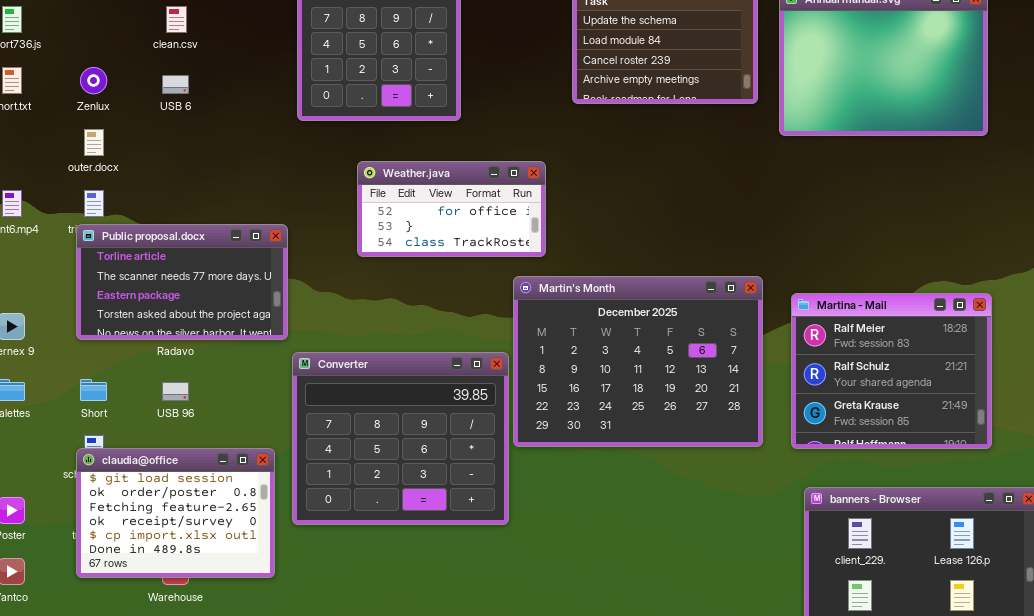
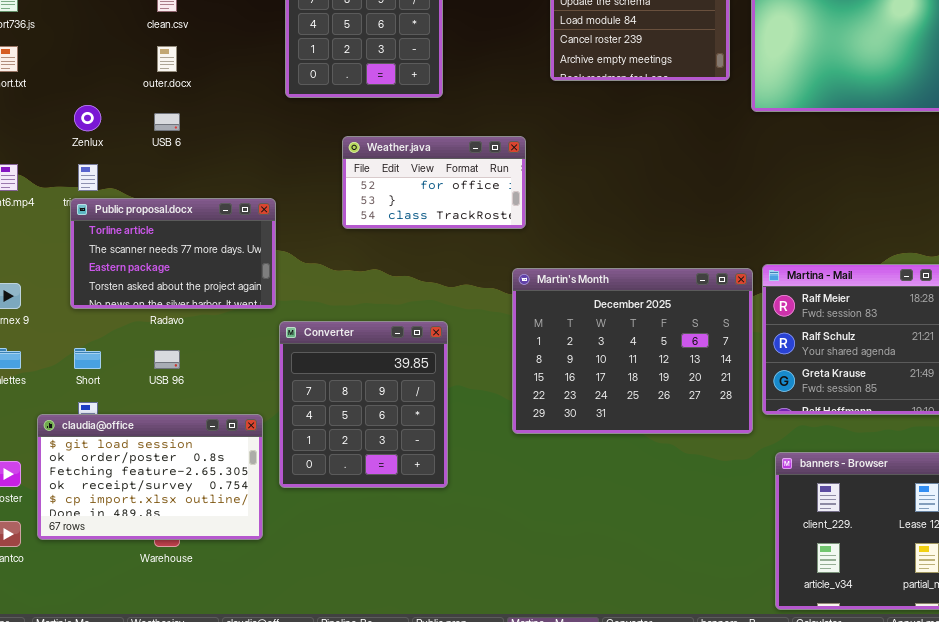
Zenlux: [80,67,107,94] -> [74,105,101,131], moved
USB 6: [162,75,189,94] -> [154,113,180,131], moved
outer.docx: [84,129,104,156] -> [157,46,177,72], moved
Martin's Month: [513,276,763,447] -> [512,268,753,434], moved
Converter: [292,352,509,525] -> [279,321,448,488], resized
claudia@office: [76,448,275,578] -> [37,414,263,540], resized

